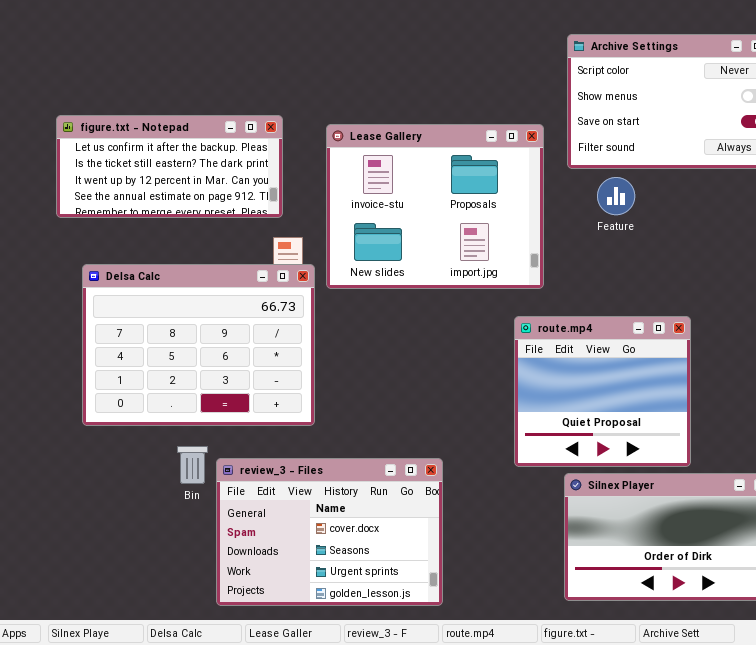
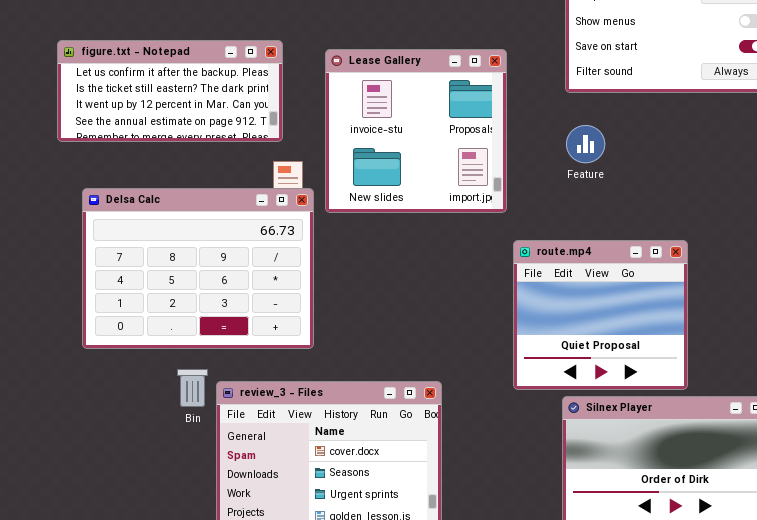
Lease Gallery: [326,124,544,289] -> [325,49,507,213], resized
Feature: [597,177,635,215] -> [566,125,605,163], moved

